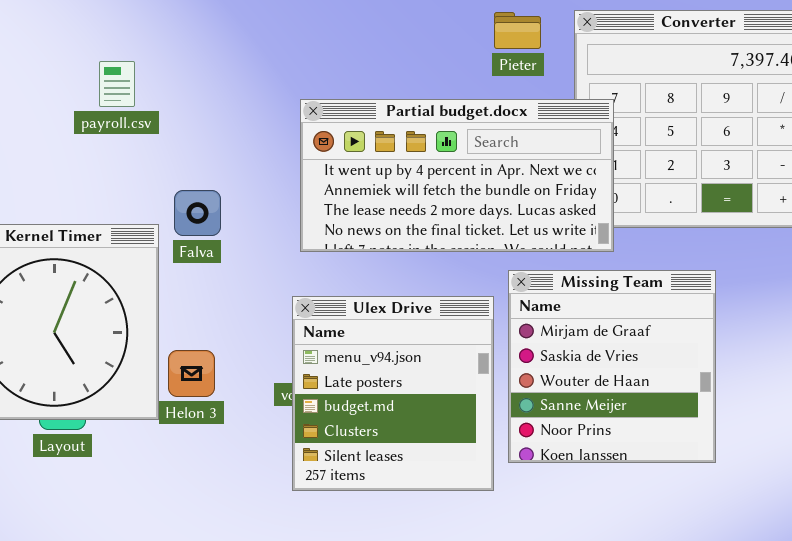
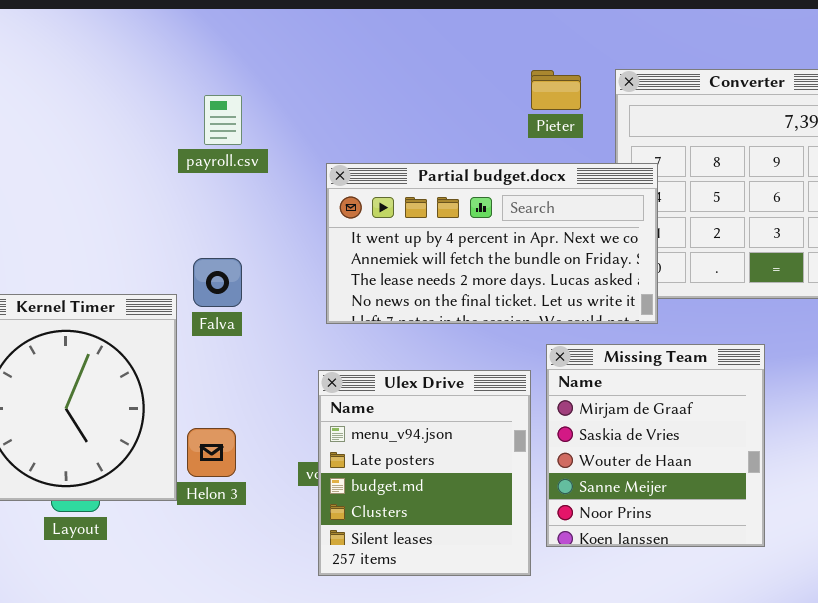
payroll.csv: [99,61,135,107] -> [204,95,242,145], moved

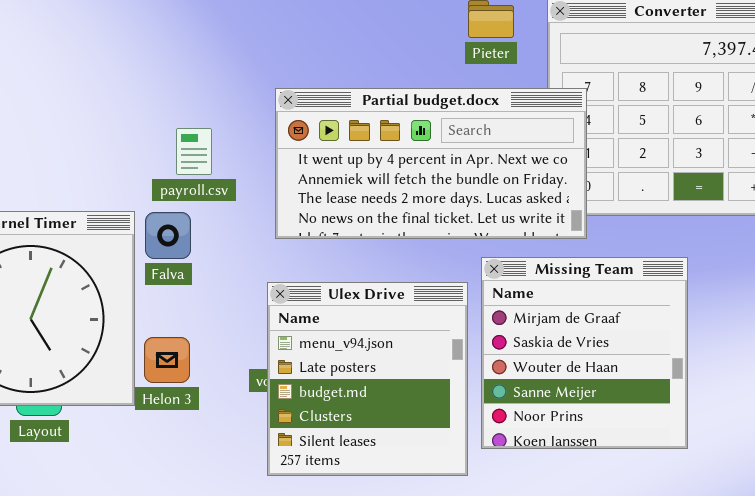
payroll.csv: [204,95,242,145] -> [176,128,212,175], moved
Falva: [193,258,242,307] -> [145,212,191,259], moved

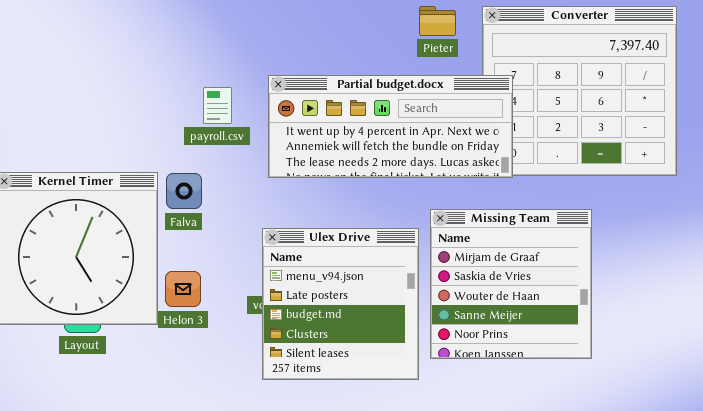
Partial budget.docx: [275,88,587,239] -> [268,75,513,178], resized
payroll.csv: [176,128,212,175] -> [203,87,232,124], moved

